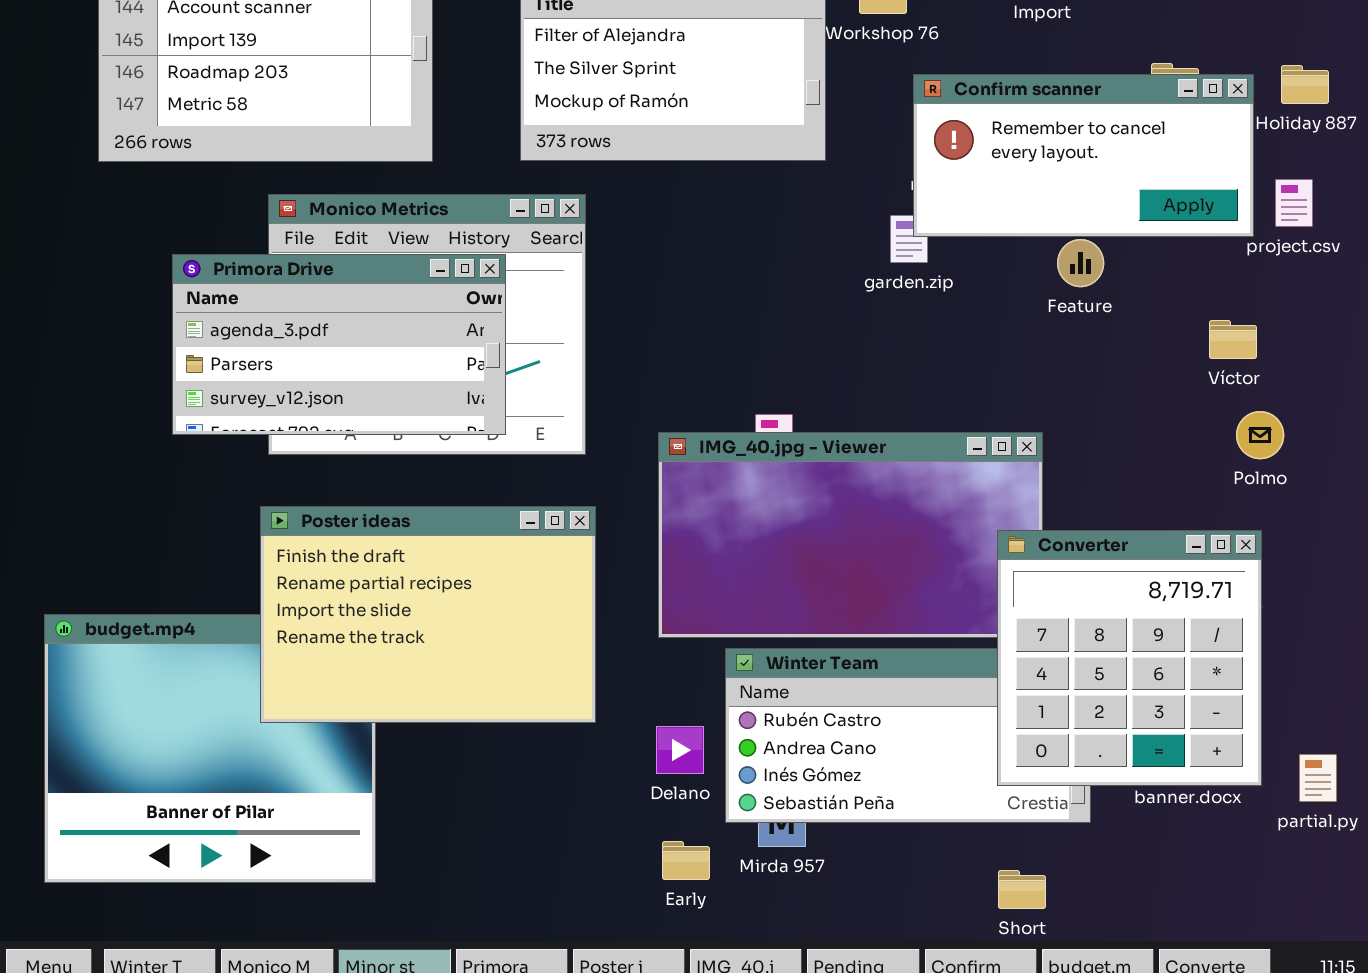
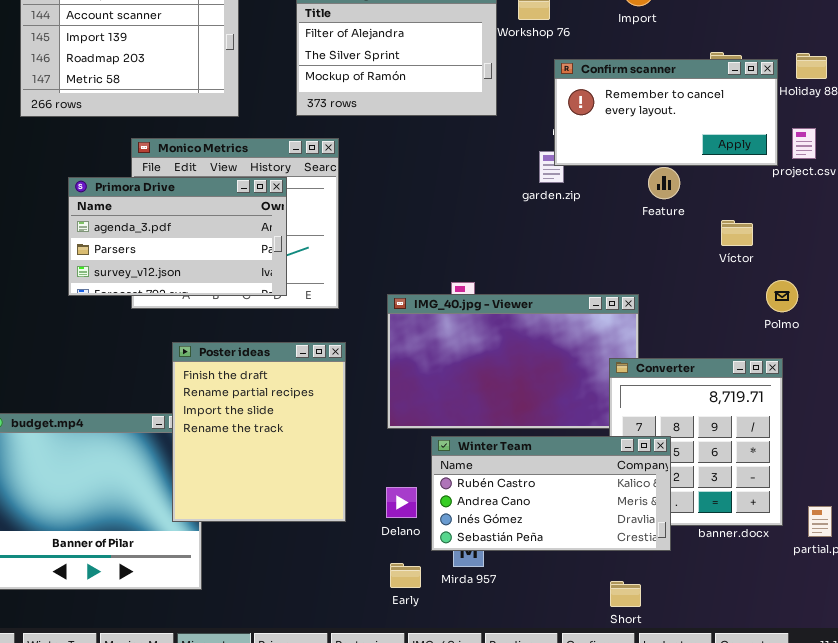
Víctor: [1209,320,1257,359] -> [721,220,753,246], moved
Poster ideas: [260,506,596,723] -> [172,342,346,522], resized
Winter Team: [725,648,1091,823] -> [431,436,671,551], raised

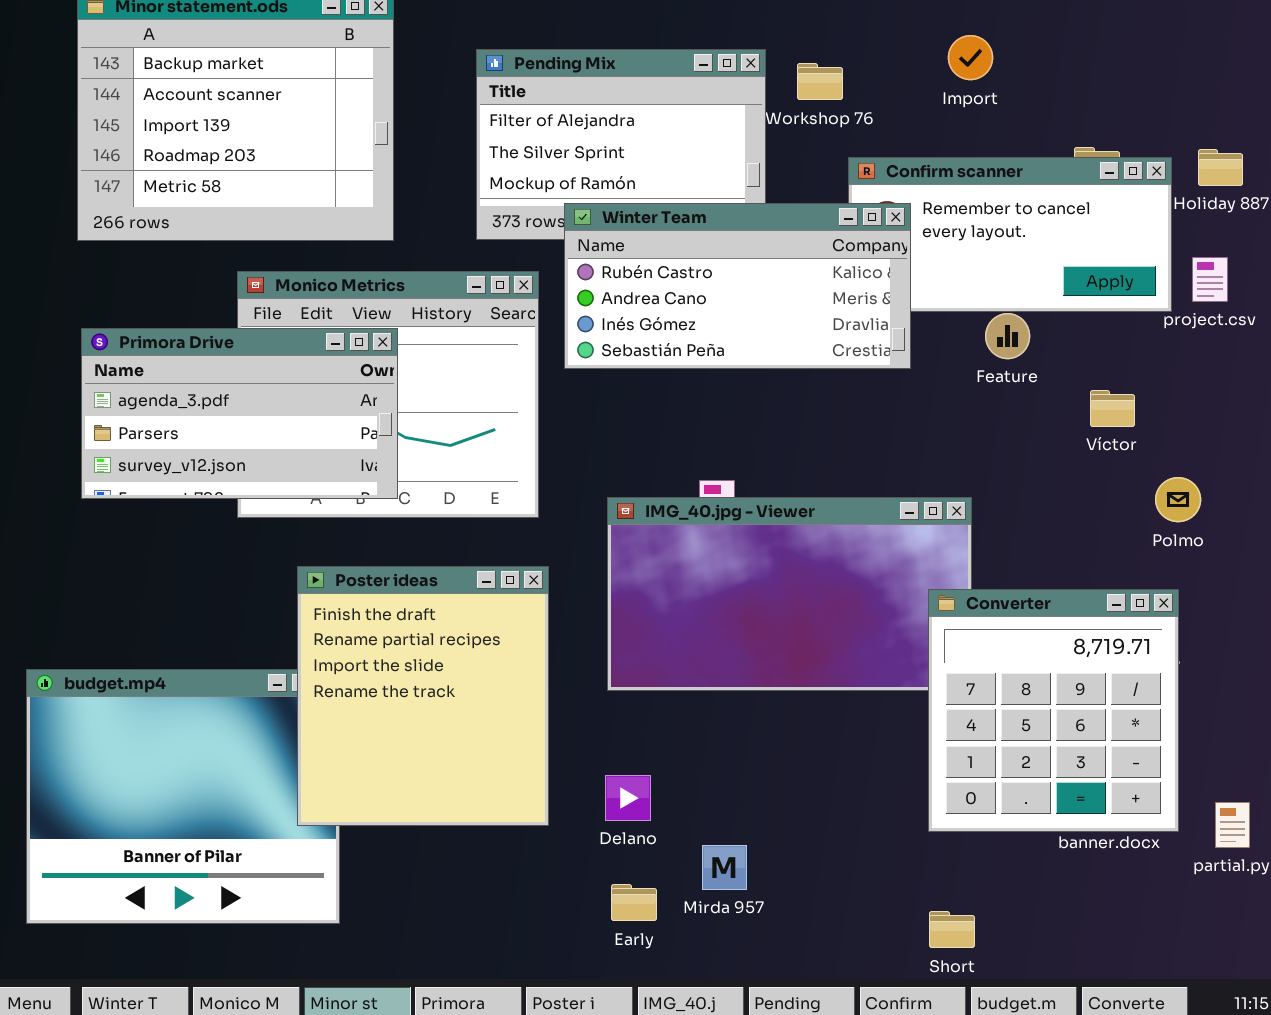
Primora Drive: [68,177,287,296] -> [81,328,398,499], moved
Winter Team: [431,436,671,551] -> [564,203,911,369], moved

